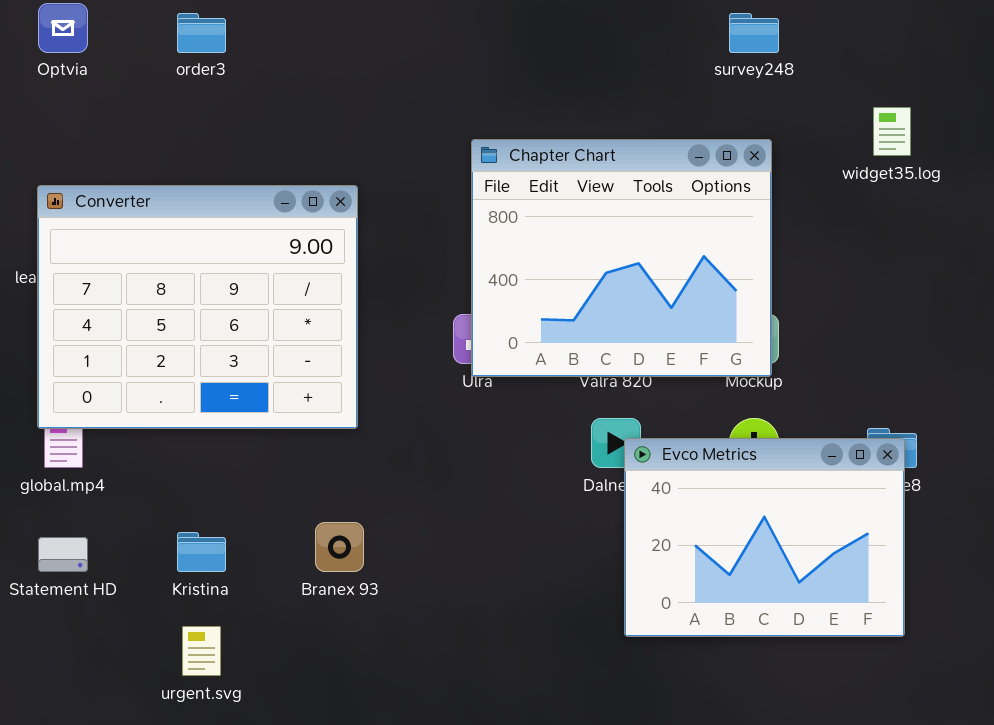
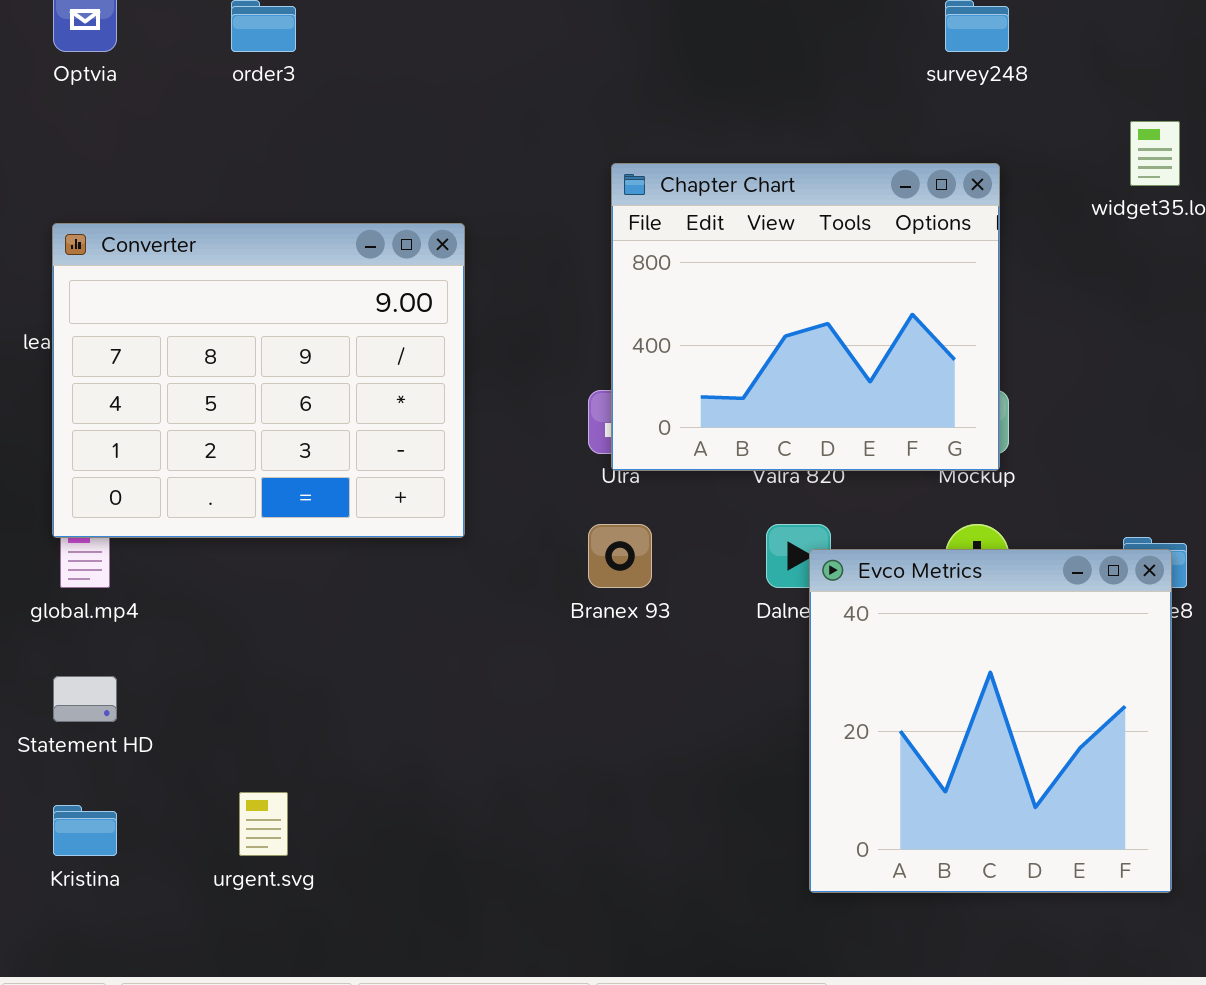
Evco Metrics: [624,438,905,637] -> [809,549,1172,893], resized
Branex 93: [315,522,364,572] -> [588,524,652,588], moved
Kristina: [177,532,226,572] -> [53,805,117,856], moved

